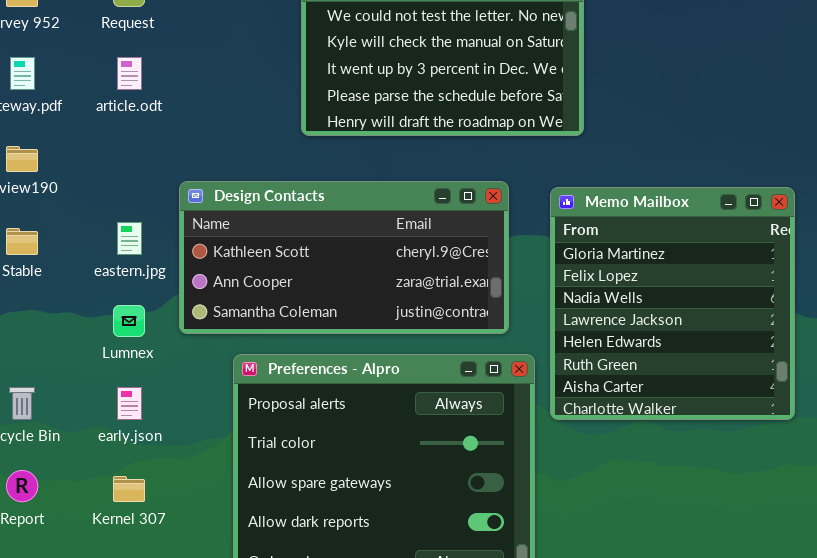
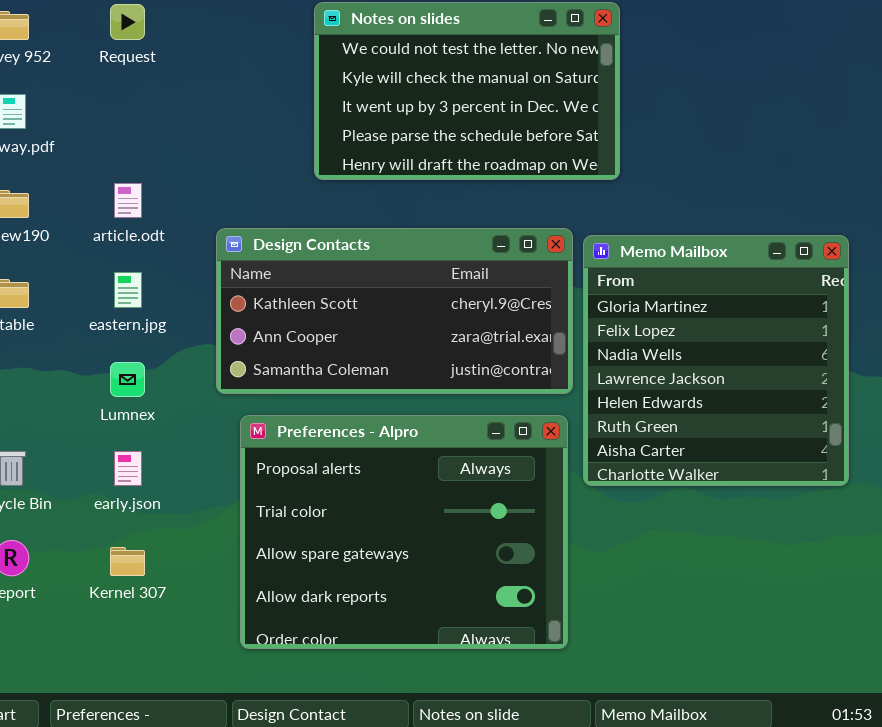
article.odt: [117,57,142,90] -> [114,183,142,218], moved
Design Contacts: [179,181,509,334] -> [216,228,573,394], moved

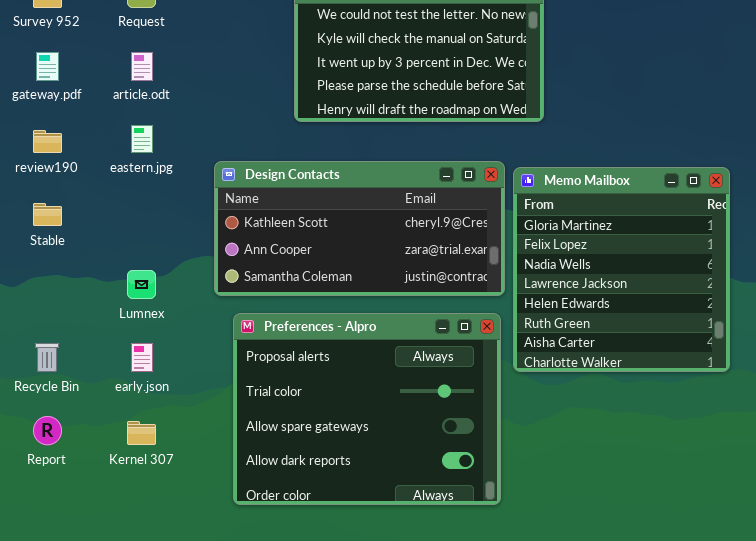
article.odt: [114,183,142,218] -> [131,52,153,81], moved
eastern.jpg: [114,272,142,308] -> [131,125,153,153], moved

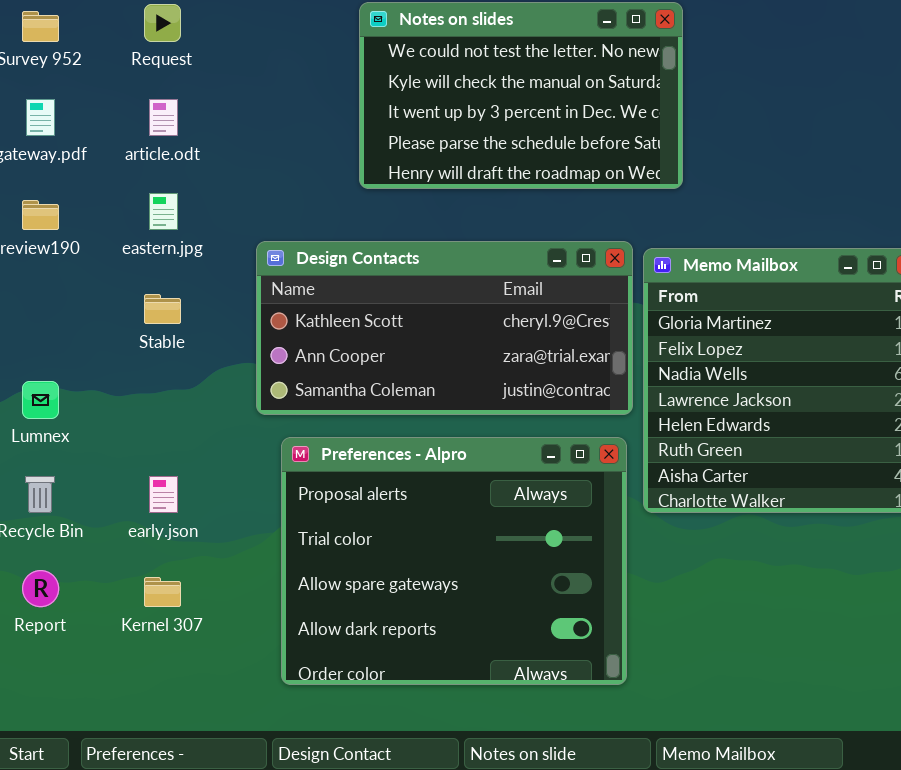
Stable: [33,203,62,226] -> [144,294,181,324], moved
Lumnex: [127,270,156,299] -> [22,381,59,419], moved

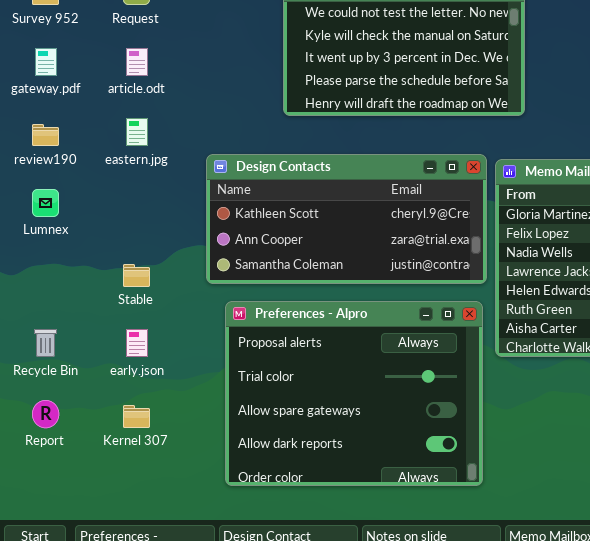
Stable: [144,294,181,324] -> [123,264,150,287], moved
Lumnex: [22,381,59,419] -> [32,189,59,217], moved

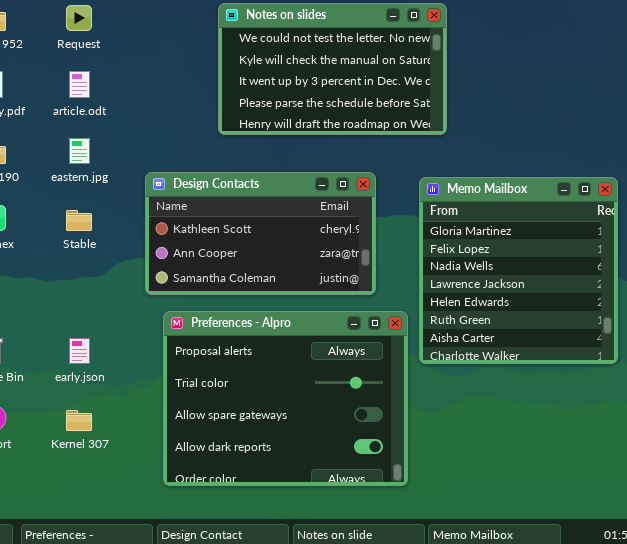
Design Contacts: [206,154,487,284] -> [145,172,376,295], resized
Stable: [123,264,150,287] -> [66,210,92,231], moved

